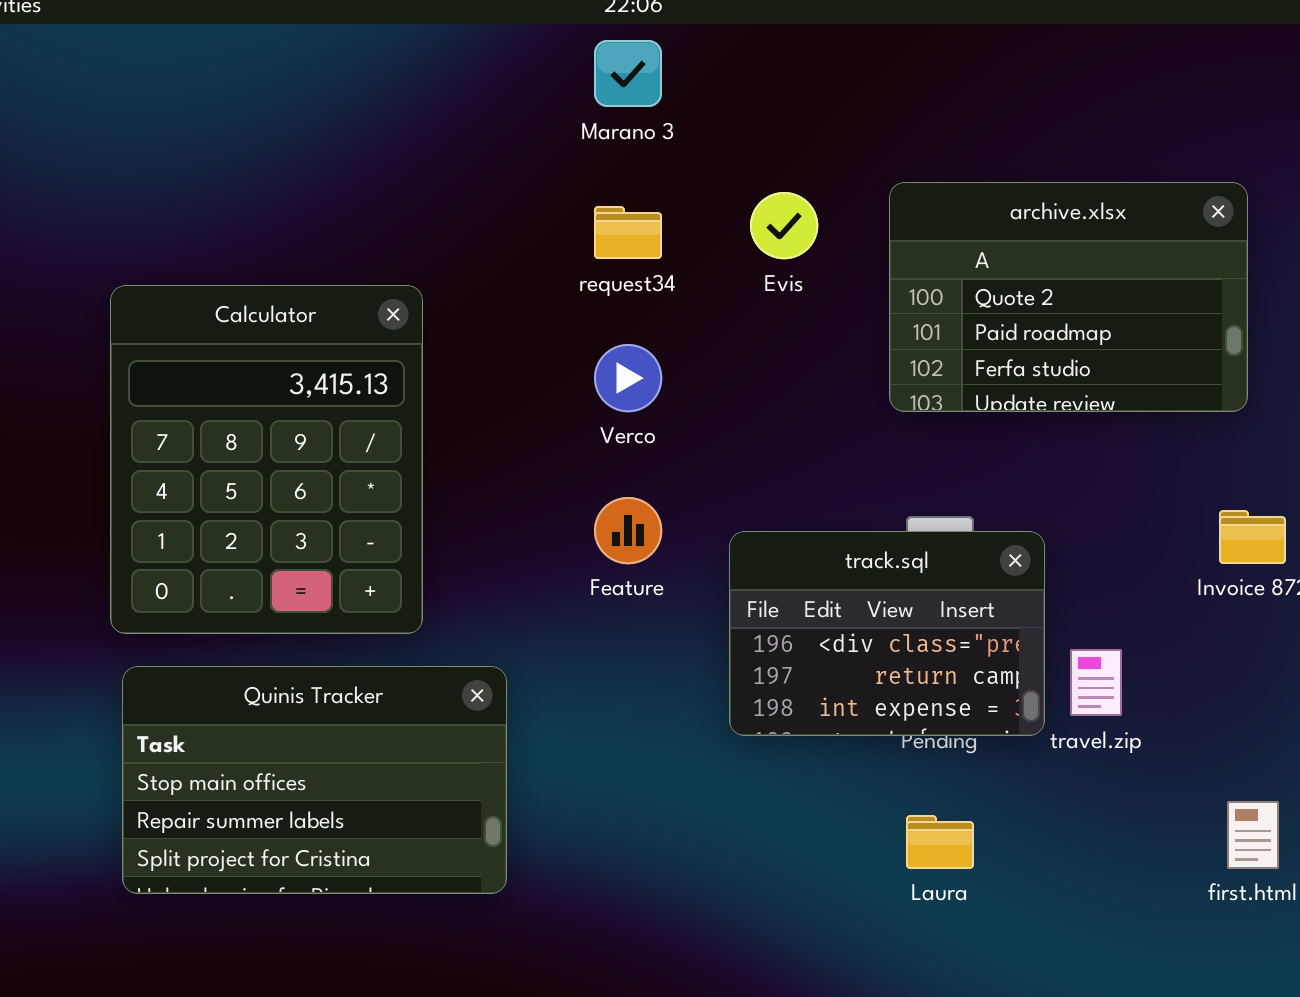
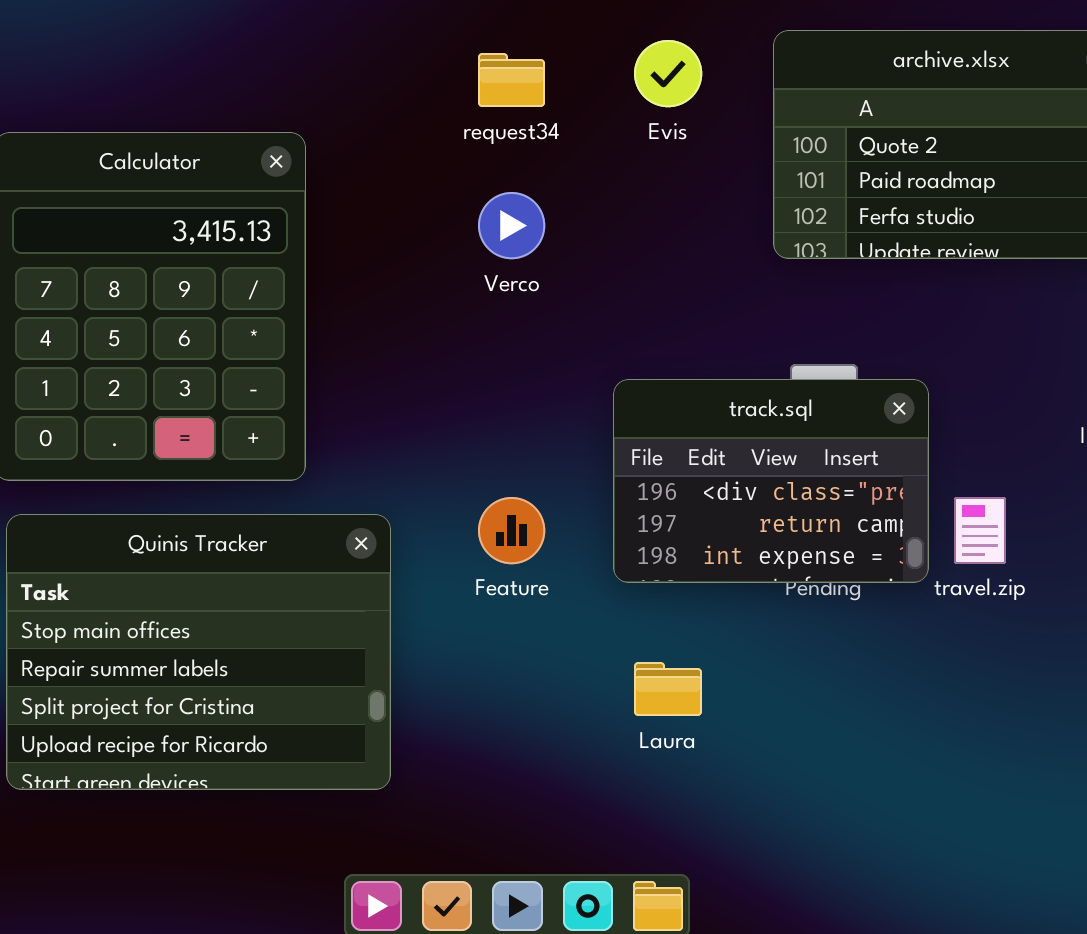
Feature: [594,497,662,564] -> [478,497,545,564], moved
Quinis Tracker: [122,666,507,894] -> [6,514,391,790], resized
Laura: [906,815,974,869] -> [634,662,702,716], moved

